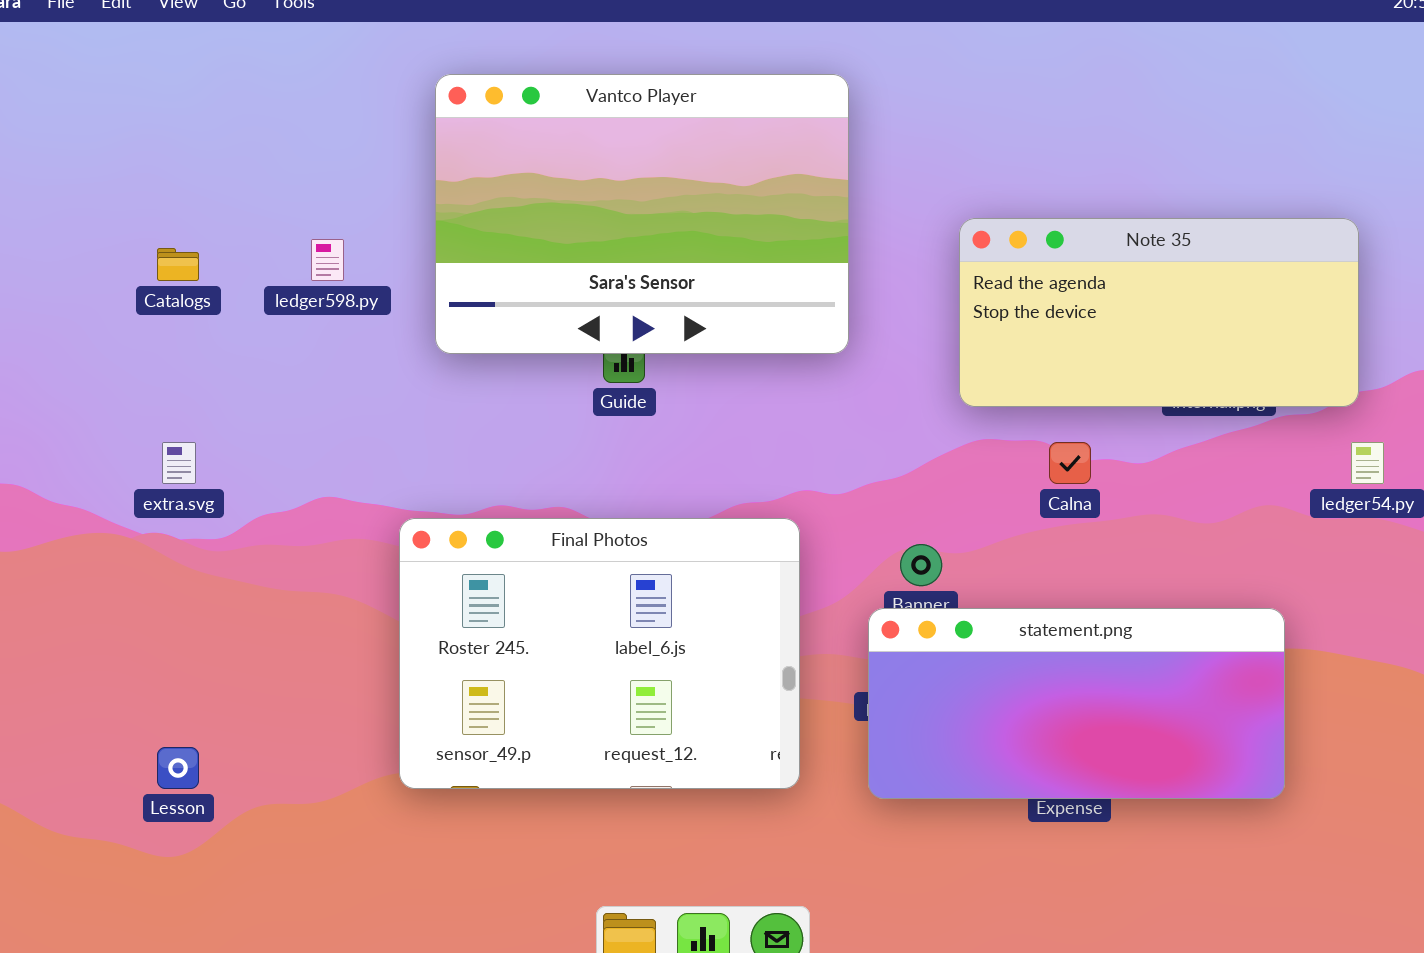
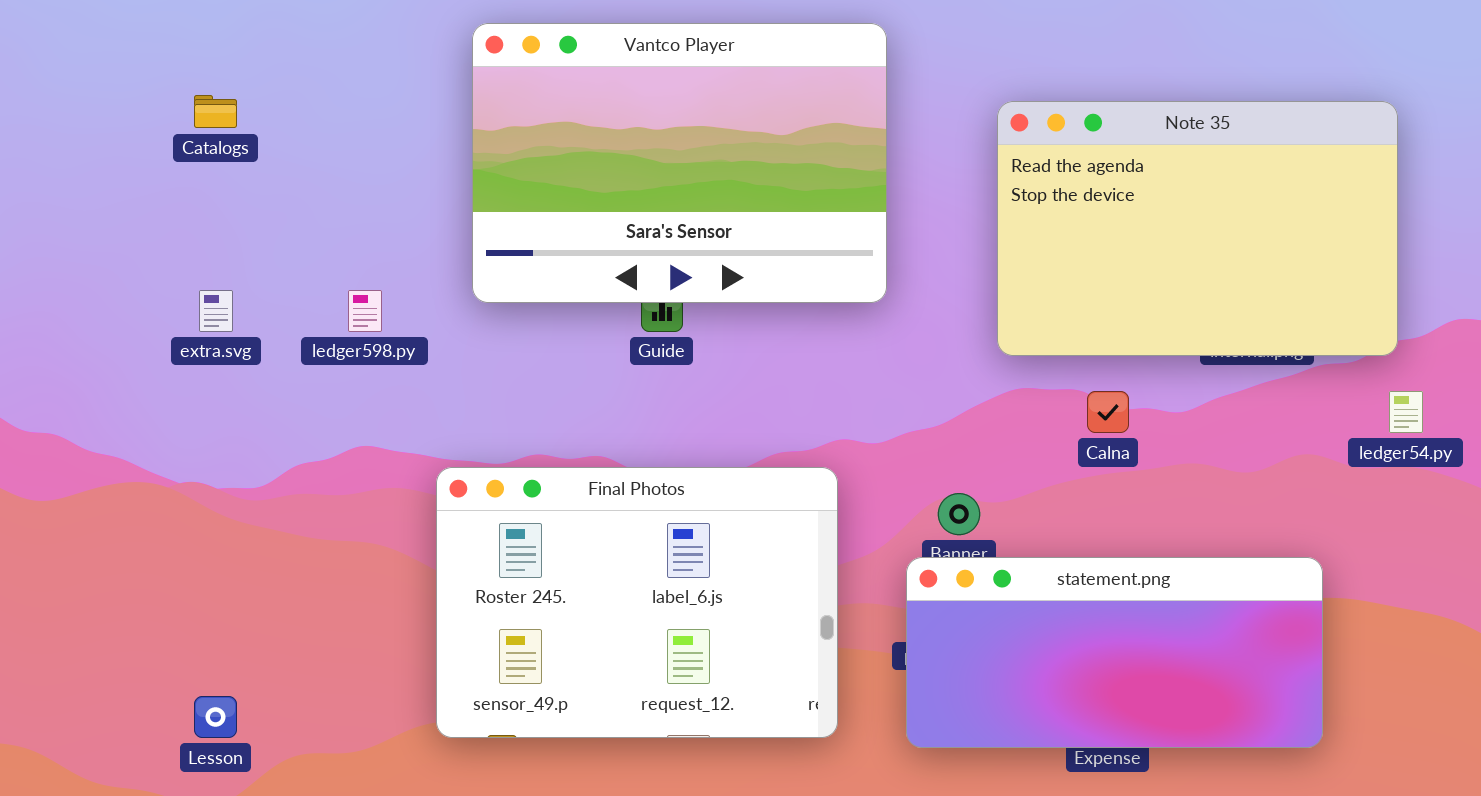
Note 35: [959,218,1359,407] -> [997,101,1398,356], resized
ledger598.py: [311,239,344,281] -> [348,290,382,332], moved
Catalogs: [157,248,199,281] -> [194,95,237,128], moved
extra.svg: [162,442,196,484] -> [199,290,233,332], moved

